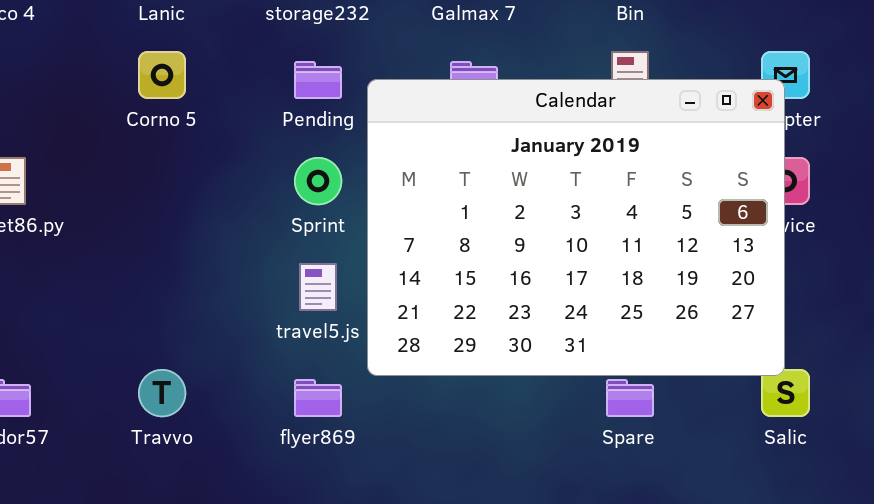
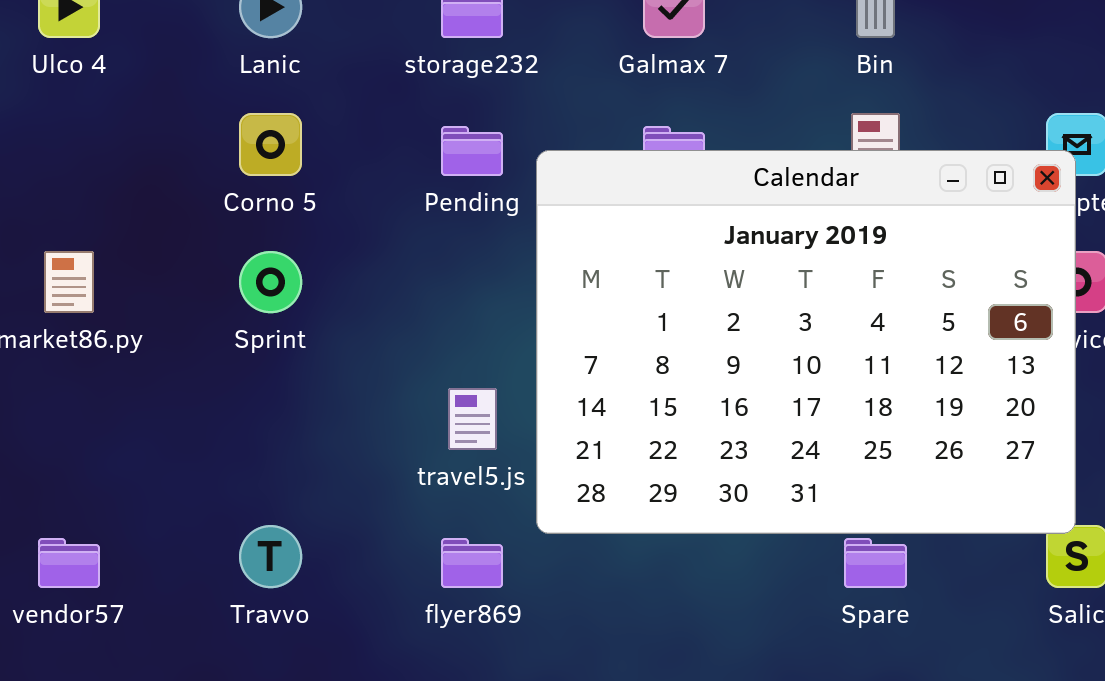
Sprint: [294,157,342,205] -> [239,251,302,313], moved

